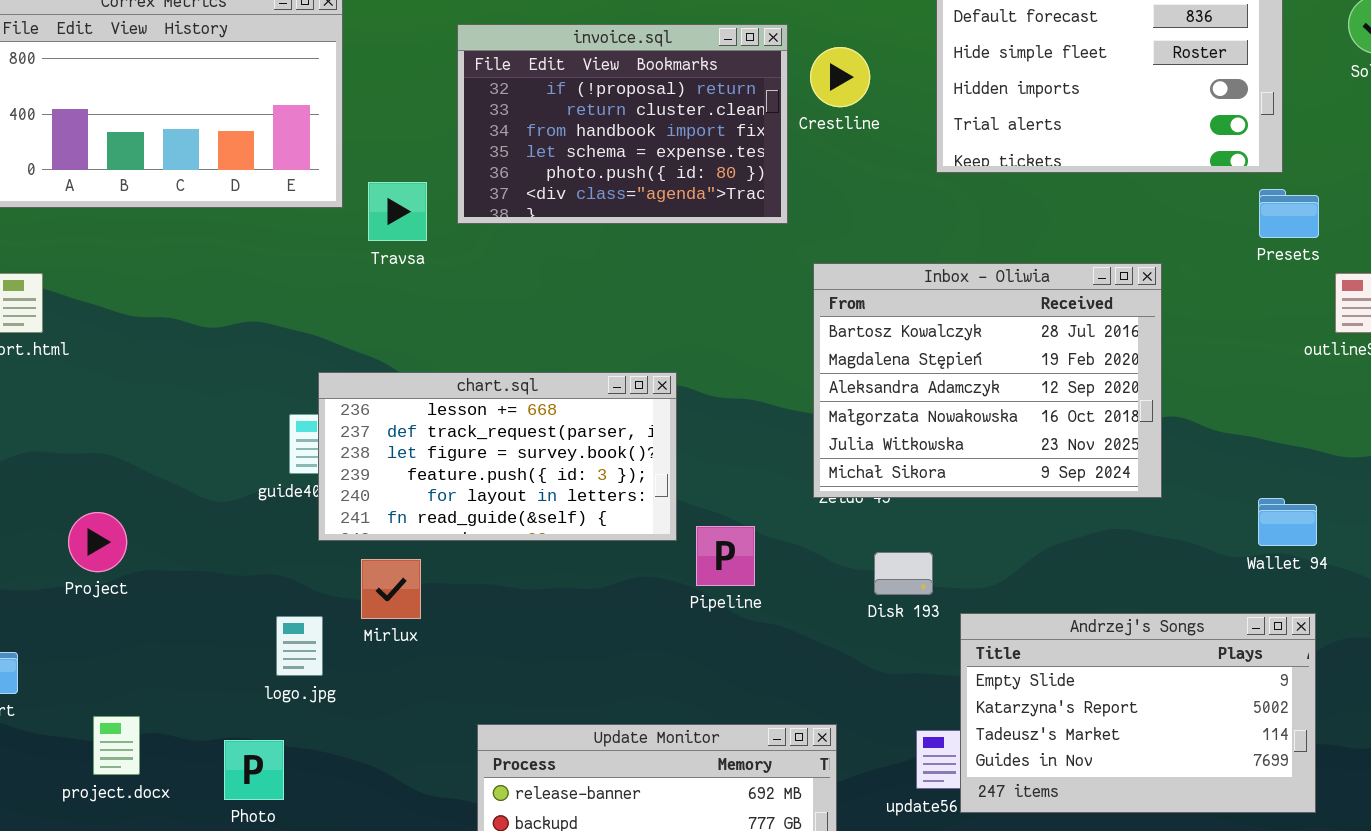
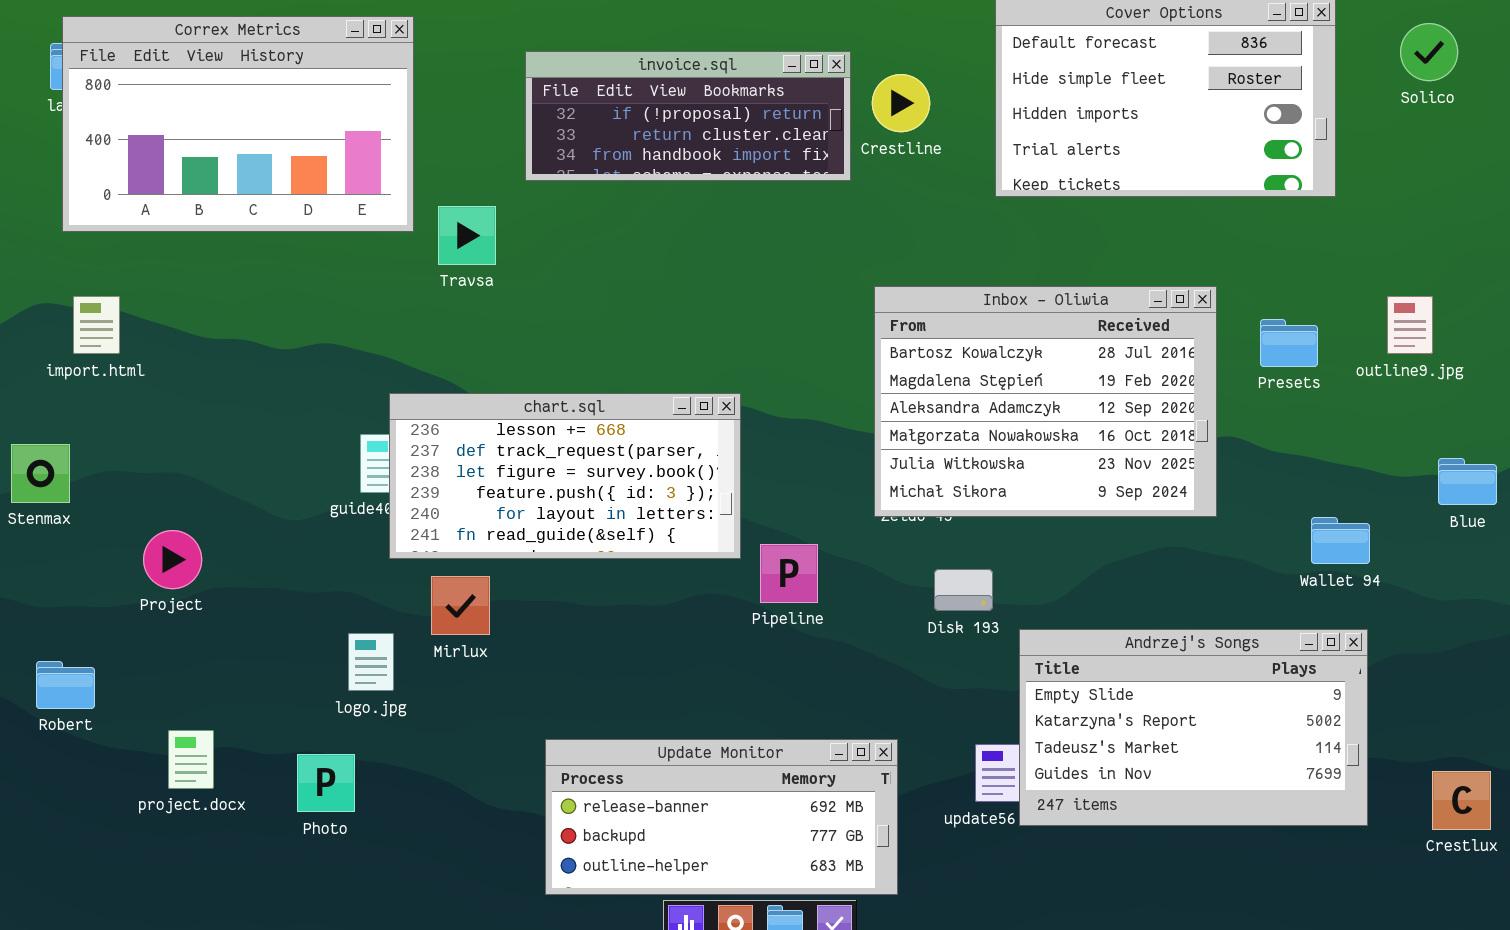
invoice.sql: [457,24,788,224] -> [525,51,851,181], resized
Presets: [1259,189,1319,238] -> [1260,319,1318,367], moved

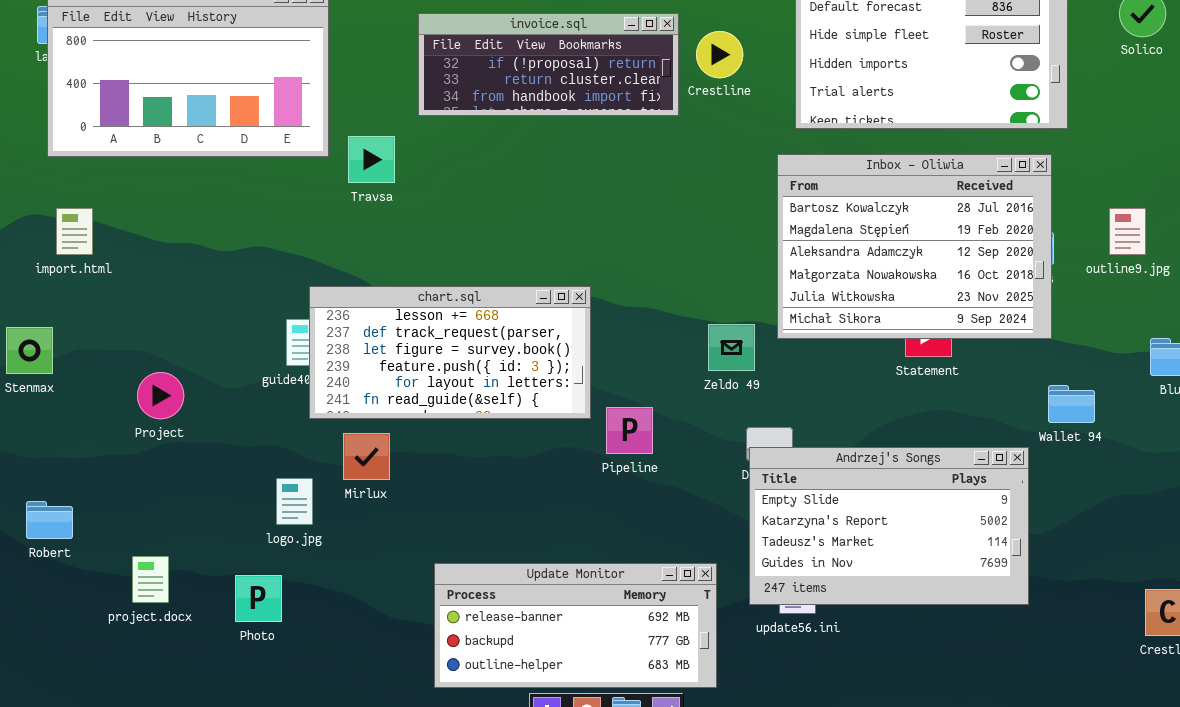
Inbox - Oliwia: [874,286,1217,517] -> [777,154,1052,339], moved
Project: [143,530,202,589] -> [137,372,184,419], moved
Andrzej's Songs: [1019,629,1368,826] -> [749,447,1029,605], moved

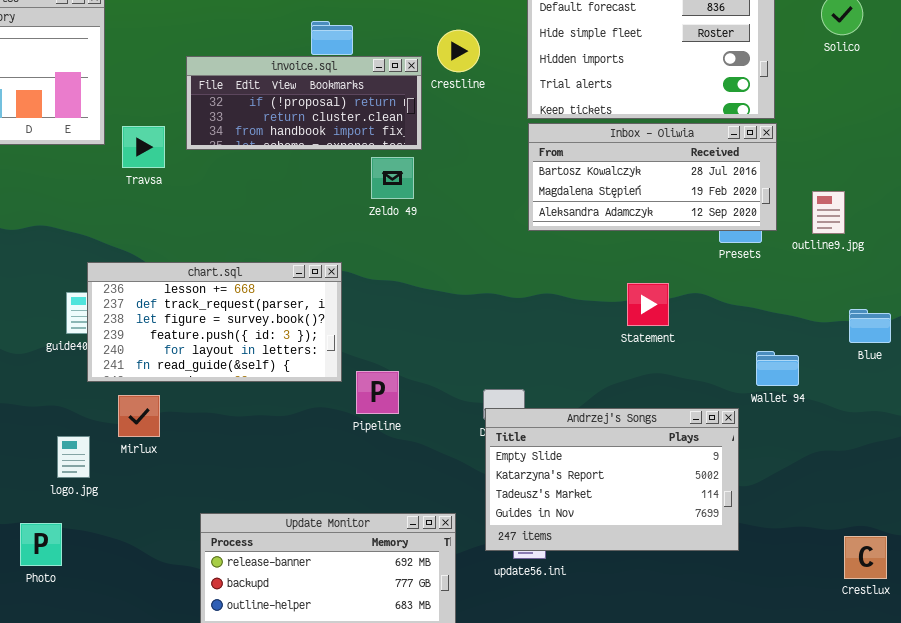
invoice.sql: [418,13,679,116] -> [186,56,422,150], moved
Inbox - Oliwia: [777,154,1052,339] -> [528,123,777,231], moved, resized
Zeldo 49: [708,324,755,371] -> [371,157,414,199], moved

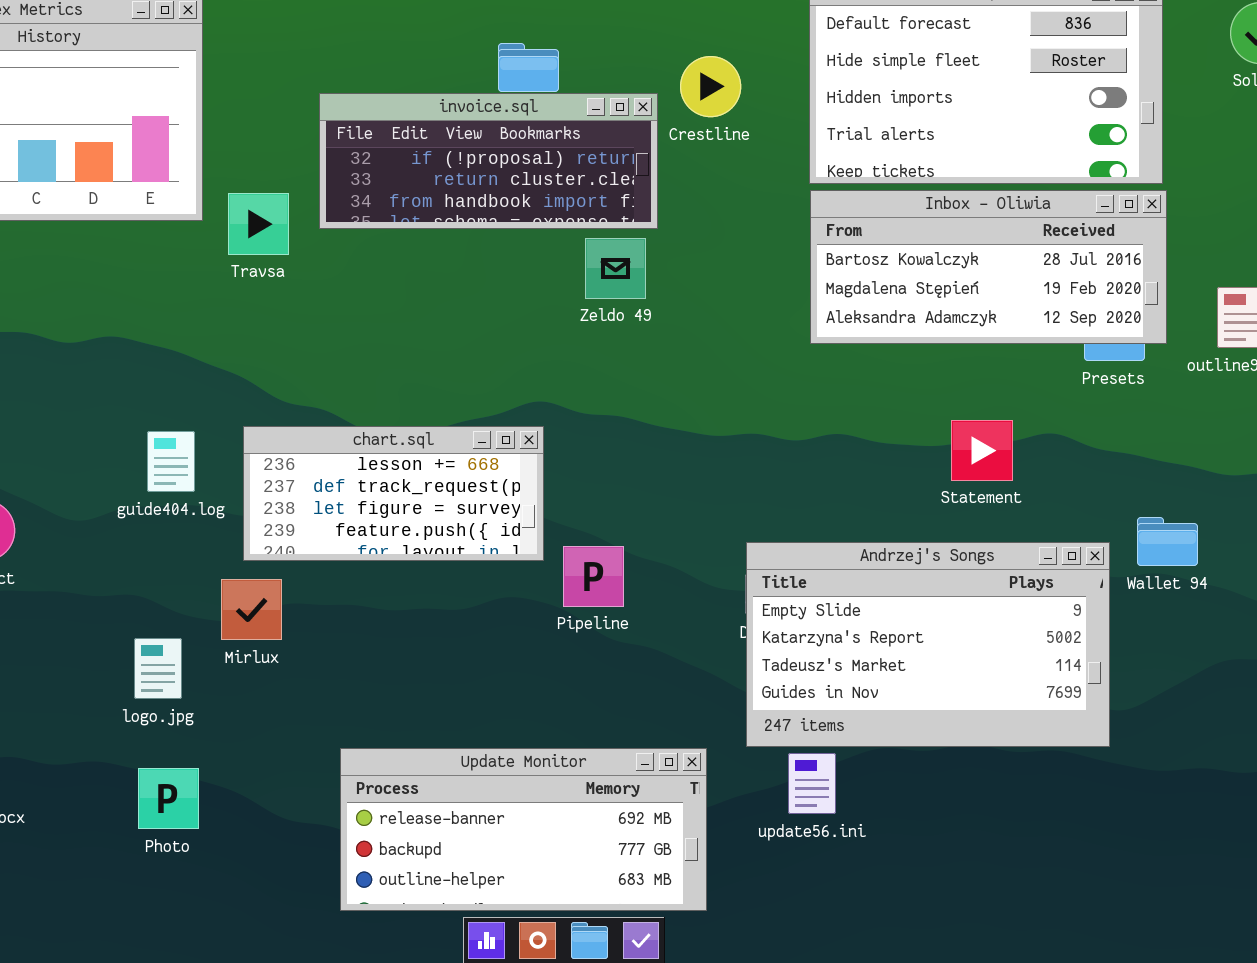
chart.sql: [87,262,342,382] -> [243,426,544,561], resized
Andrzej's Songs: [485,408,739,551] -> [746,542,1110,747], moved
Photo: [20,523,62,566] -> [138,768,199,829], moved

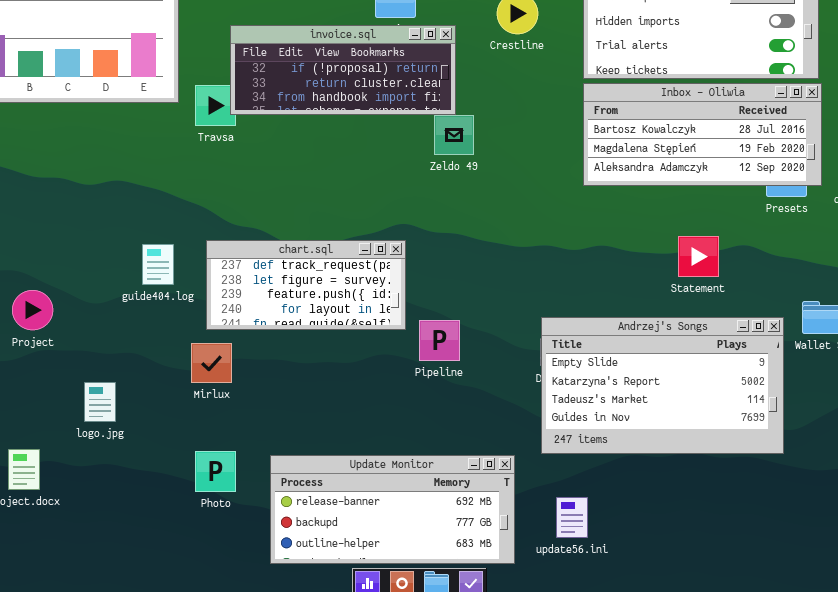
invoice.sql: [319,93,658,229] -> [230,25,456,115], moved
chart.sql: [243,426,544,561] -> [206,240,406,330], scrolled down 1 row
logo.jpg: [134,638,182,699] -> [84,382,116,422], moved
update56.ini: [788,753,836,814] -> [556,497,588,538], moved
Photo: [138,768,199,829] -> [195,451,236,492], moved

